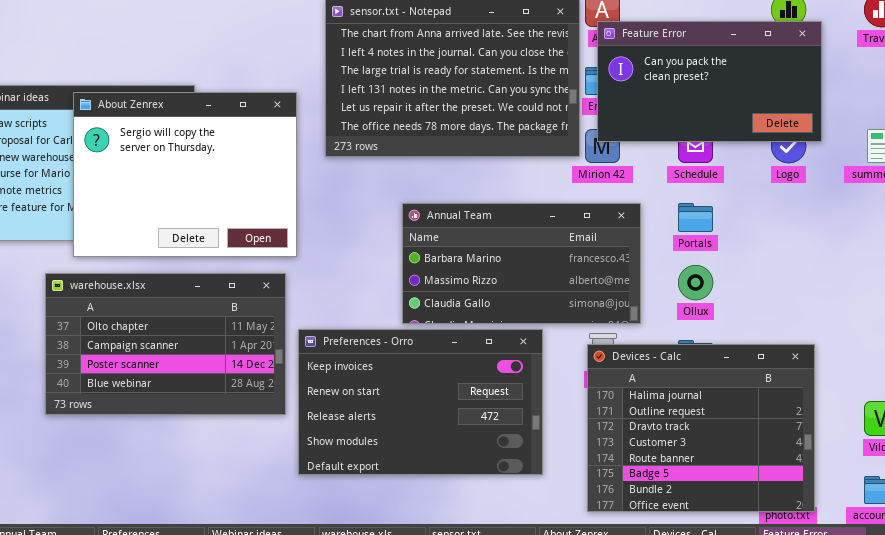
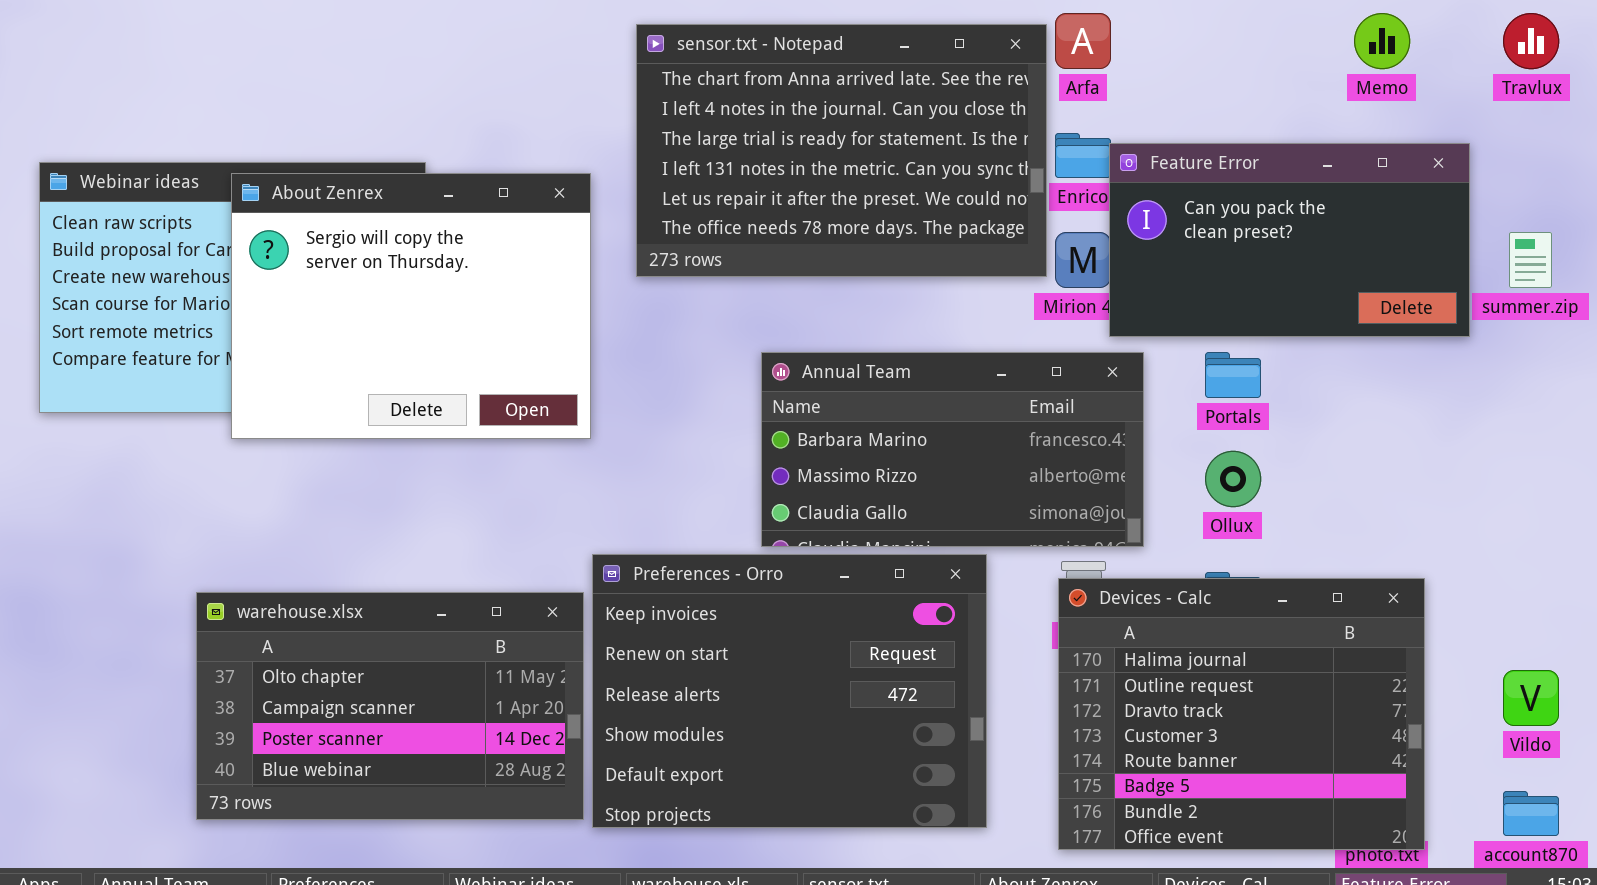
Feature Error: [597,21,822,142] -> [1109,143,1470,337], moved
warehouse.xlsx: [45,273,286,415] -> [196,592,584,820], moved
Preferences - Orro: [298,329,543,475] -> [592,554,987,828], resized

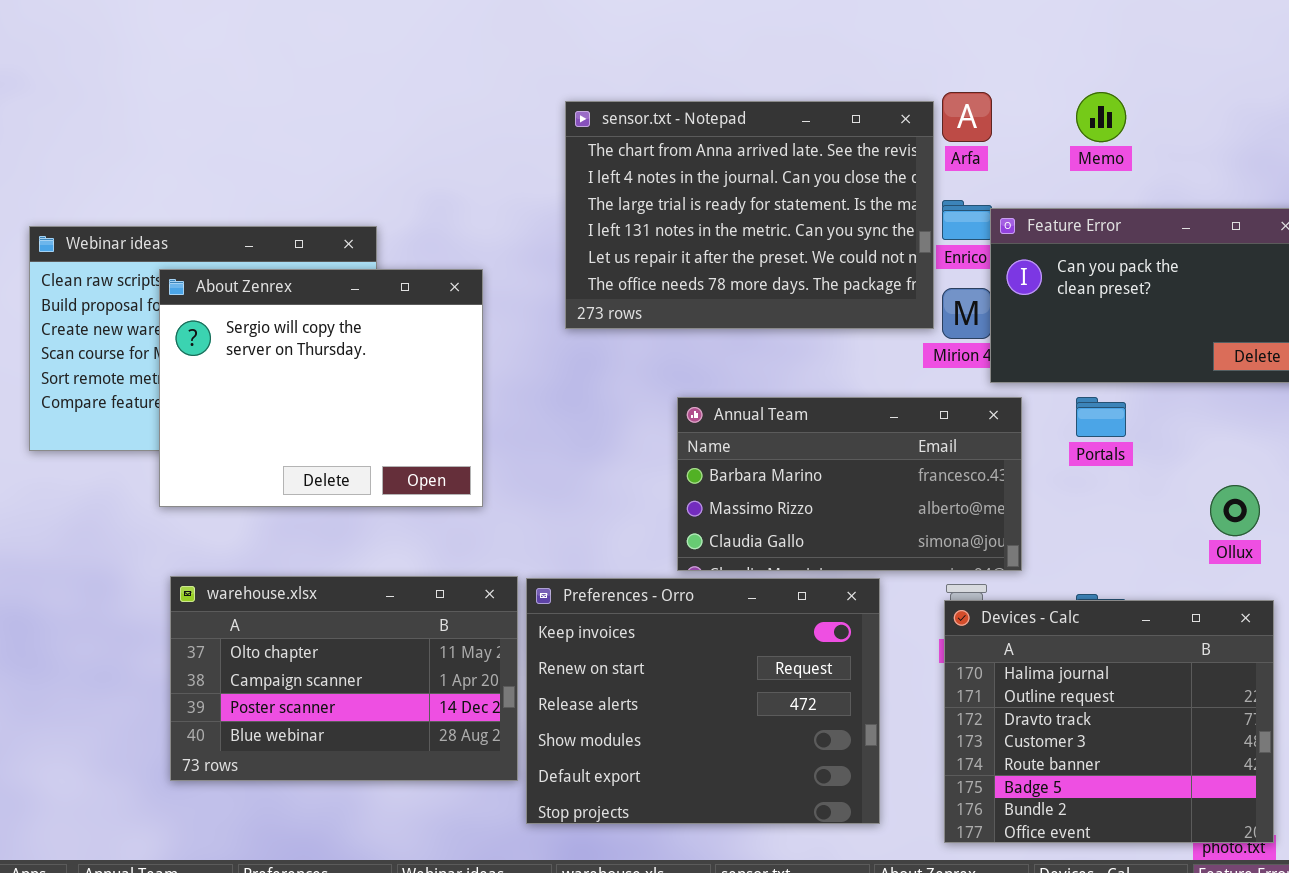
Memo: [1354,13,1410,69] -> [1076,92,1126,142], moved
About Zenrex: [231,173,591,439] -> [159,269,483,507], moved
Ollux: [1205,451,1261,507] -> [1210,485,1260,536], moved
warehouse.xlsx: [196,592,584,820] -> [170,576,518,781], moved

